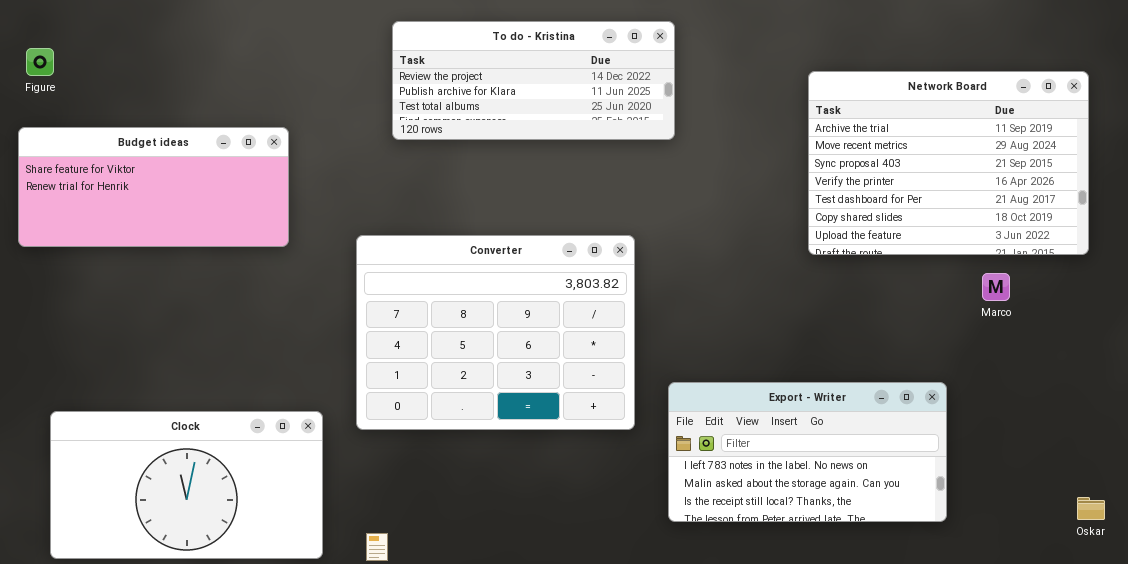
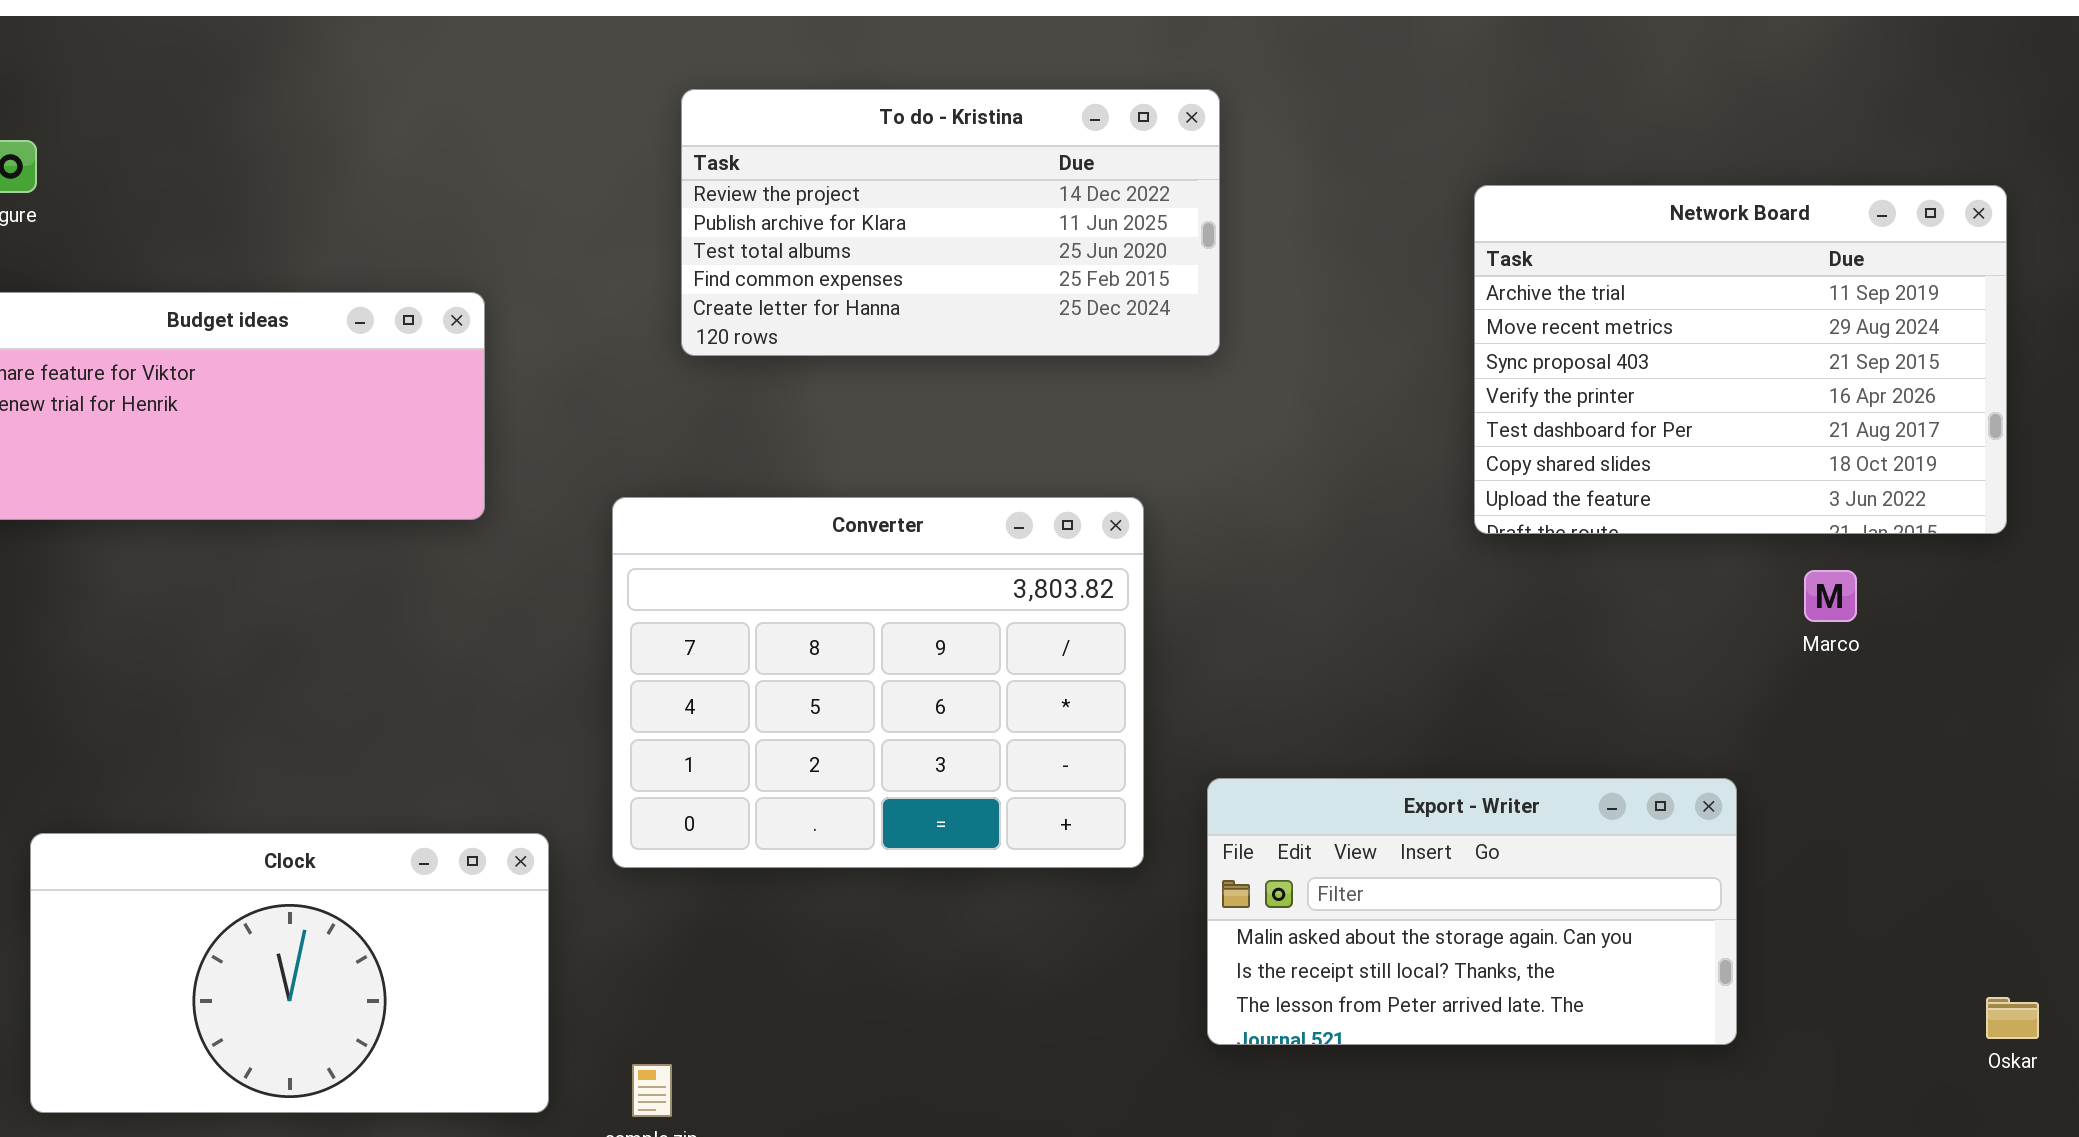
To do - Kristina: [392,21,675,140] -> [681,89,1220,356], resized
Export - Writer: [668,382,947,522] -> [1207,778,1737,1045], scrolled down 1 row

